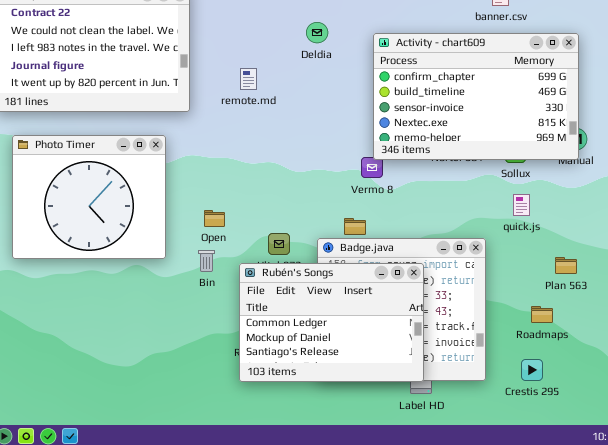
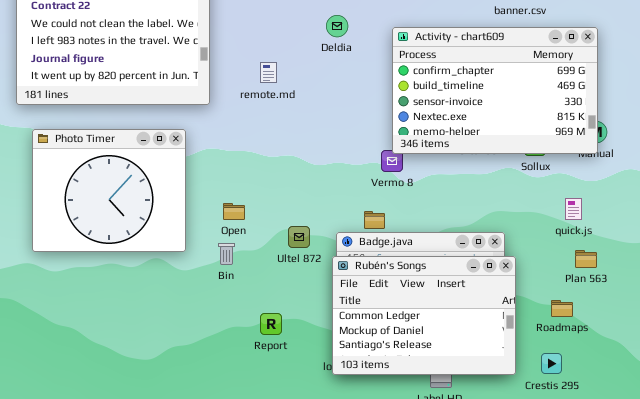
quick.js: [513,194,530,216] -> [565,198,582,220], moved
Rubén's Songs: [239,263,424,382] -> [332,256,516,375], moved

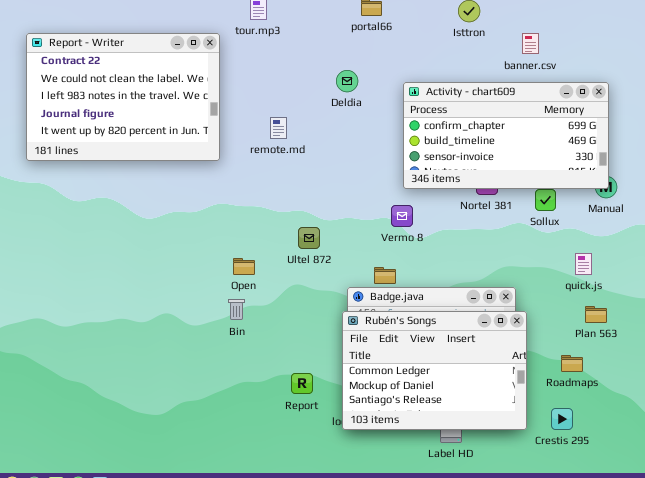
Activity - chart609: [392,27,598,154] -> [403,82,609,189], resized
Photo Timer: [32,129,186,252] -> none, closed
Ultel 872: [288,226,310,248] -> [298,227,320,249], moved
Report: [260,313,282,335] -> [291,373,313,394], moved

